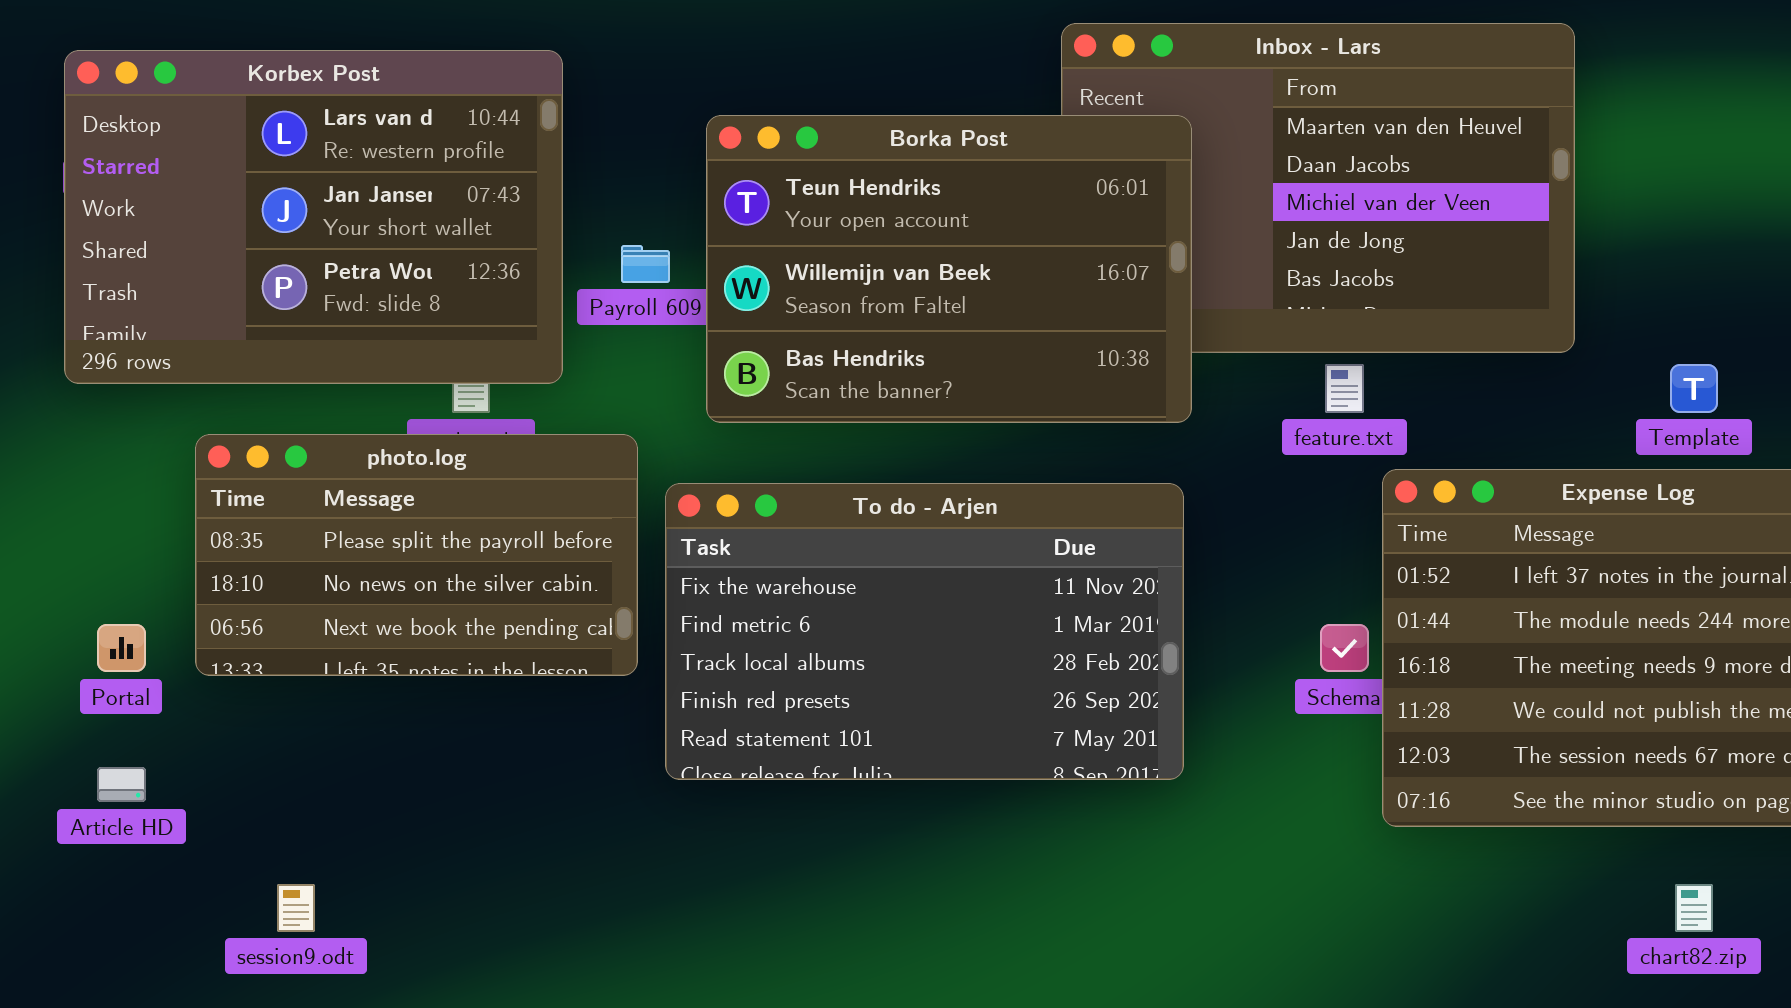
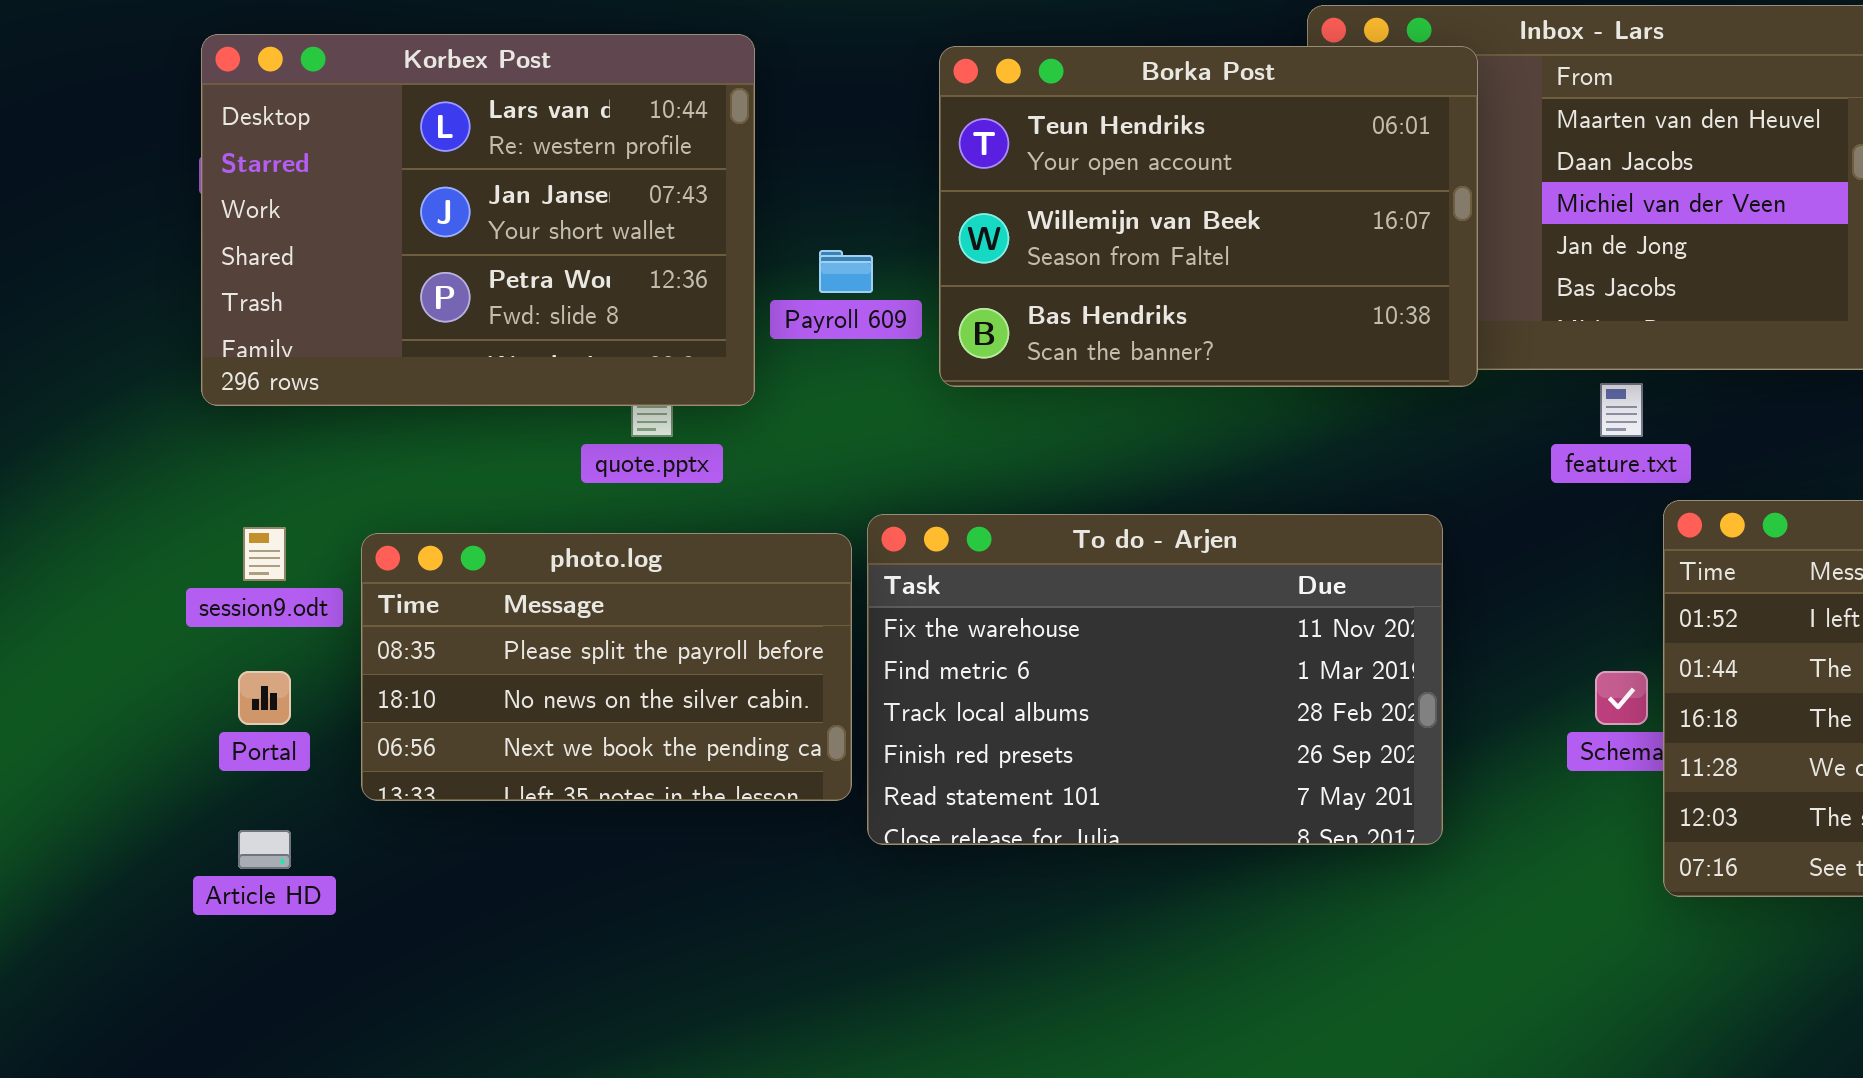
Borka Post: [706,115,1192,423] -> [939,46,1478,387], moved
photo.log: [195,434,638,676] -> [361,533,852,801], moved
session9.odt: [277,884,315,932] -> [243,527,286,581], moved

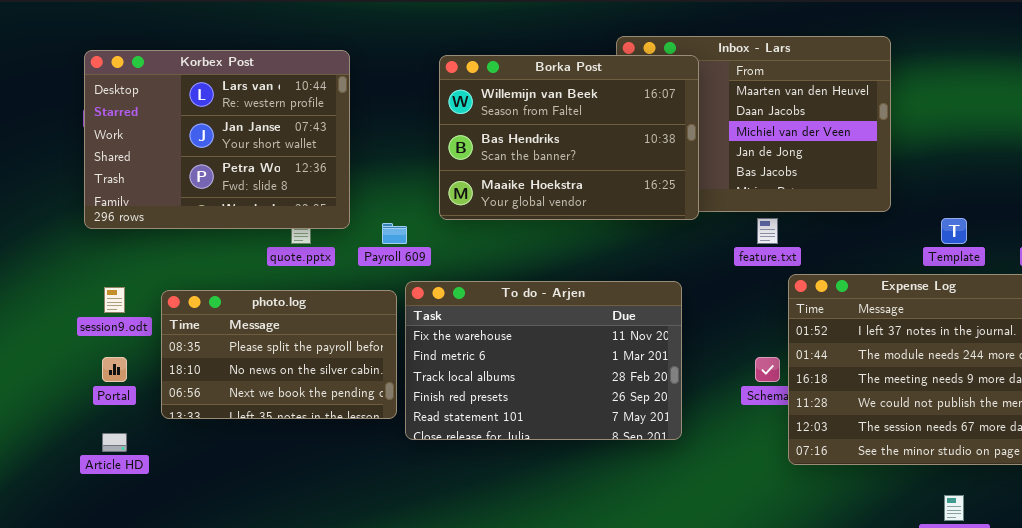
Borka Post: [939,46,1478,387] -> [439,55,699,220], scrolled down 1 row
Payroll 609: [819,250,873,293] -> [382,223,407,244], moved

